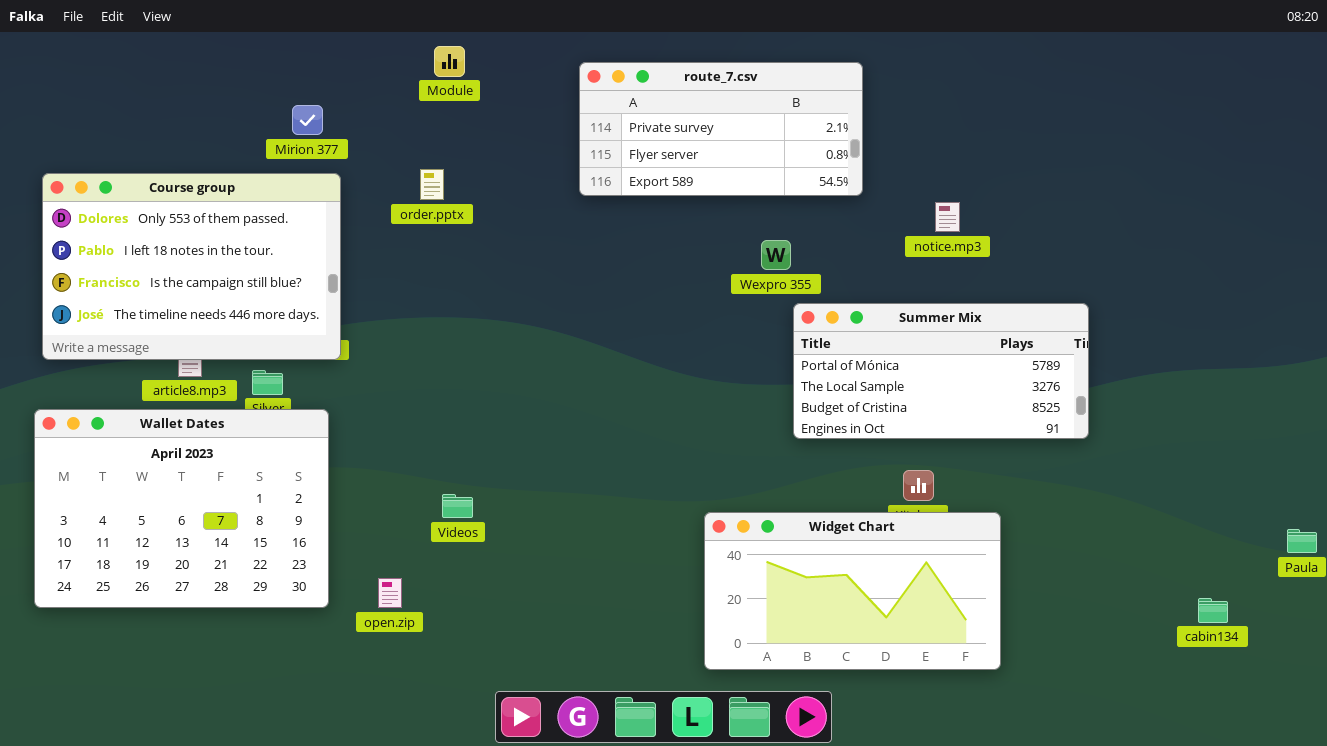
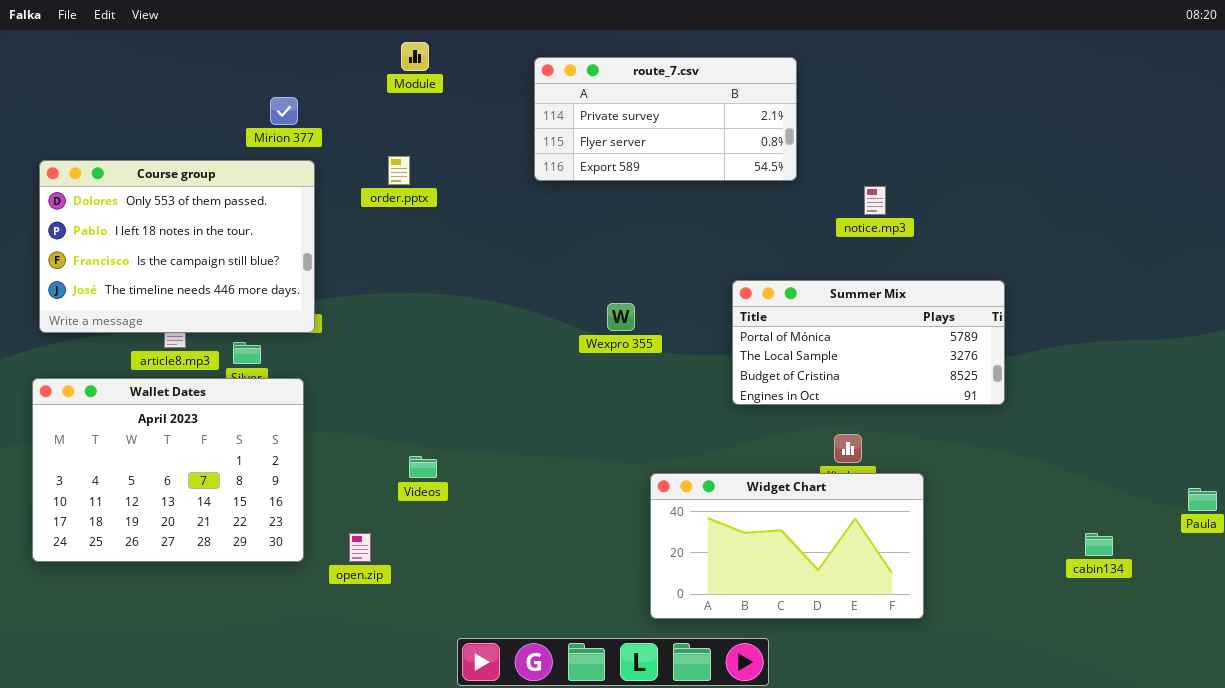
Wexpro 355: [761,240,791,270] -> [607,303,635,331], moved
cabin134: [1198,598,1228,623] -> [1085,533,1113,556], moved

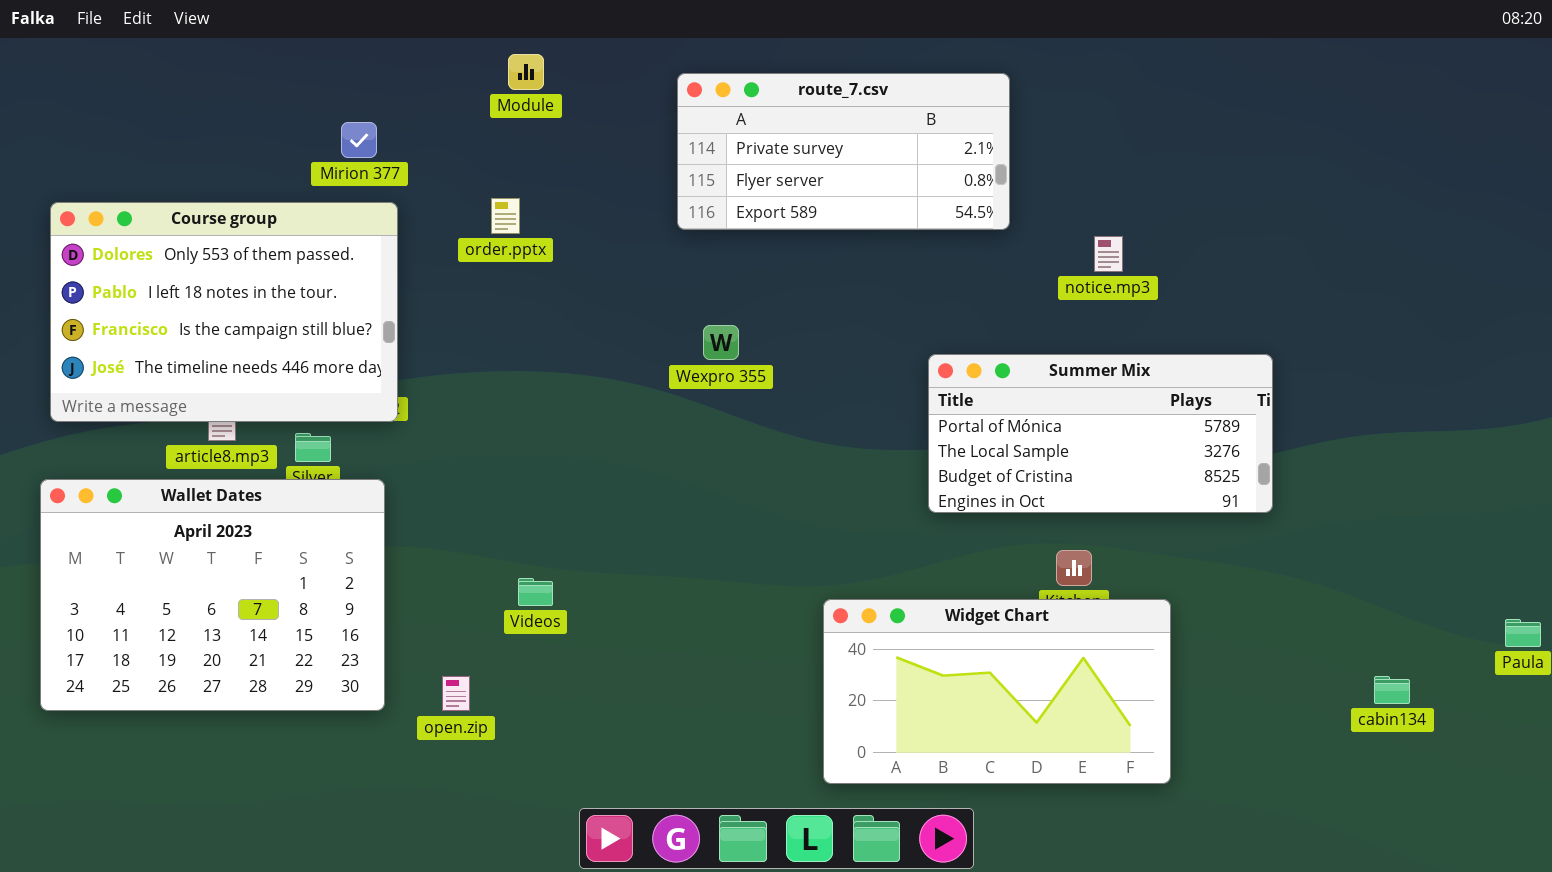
Wexpro 355: [607,303,635,331] -> [703,325,739,360], moved

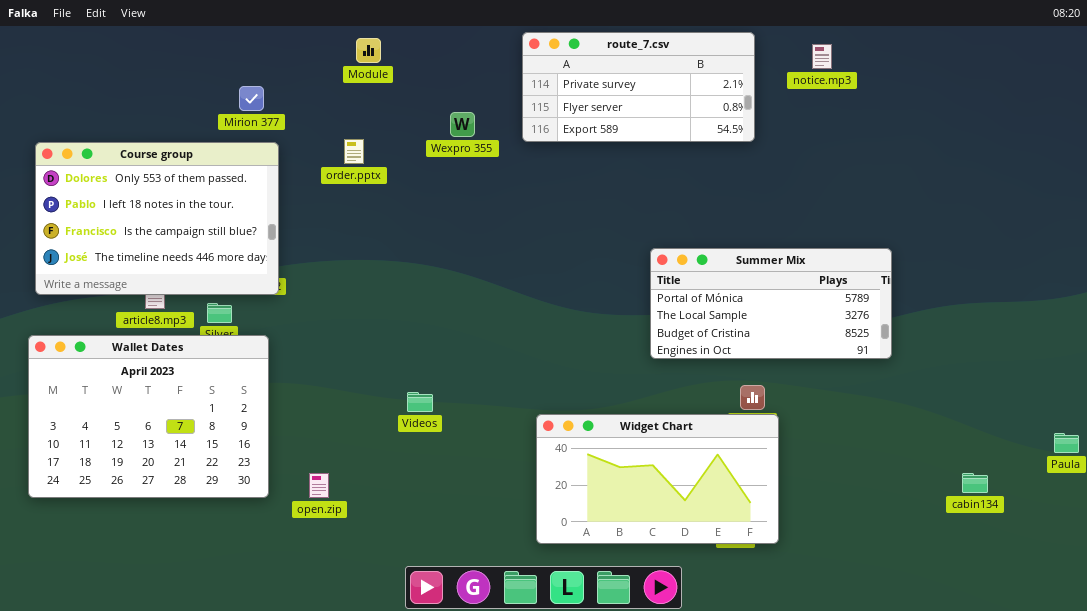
route_7.csv: [677,73,1010,230] -> [522,32,755,142], moved
notice.mp3: [1094,236,1123,272] -> [812,44,832,69], moved
Wexpro 355: [703,325,739,360] -> [450,112,475,137], moved
Videos: [518,578,553,606] -> [407,392,433,412], moved
Widget Chart: [823,599,1171,784] -> [536,414,779,544], moved

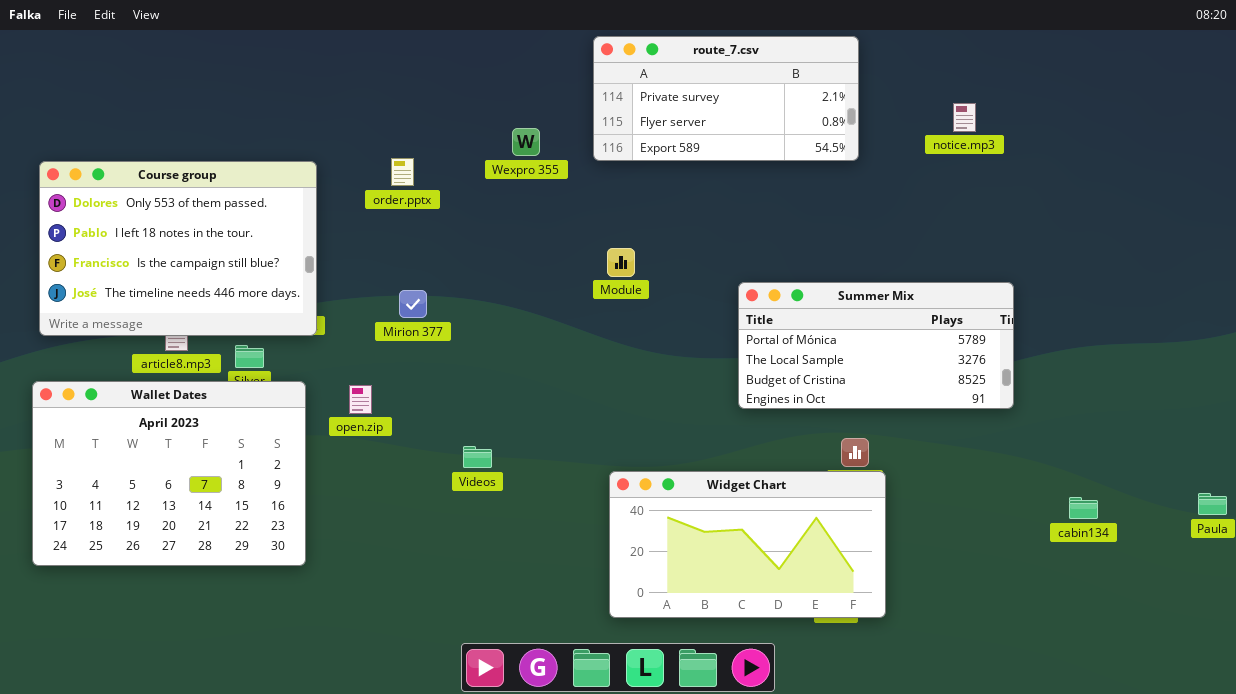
Module: [356,38,381,63] -> [607,248,635,277], moved
notice.mp3: [812,44,832,69] -> [953,103,976,132], moved
Mirion 377: [239,86,264,111] -> [399,290,427,318], moved
open.zip: [309,473,329,498] -> [349,385,372,414], moved
cabin134: [962,473,988,493] -> [1069,497,1098,519], moved

